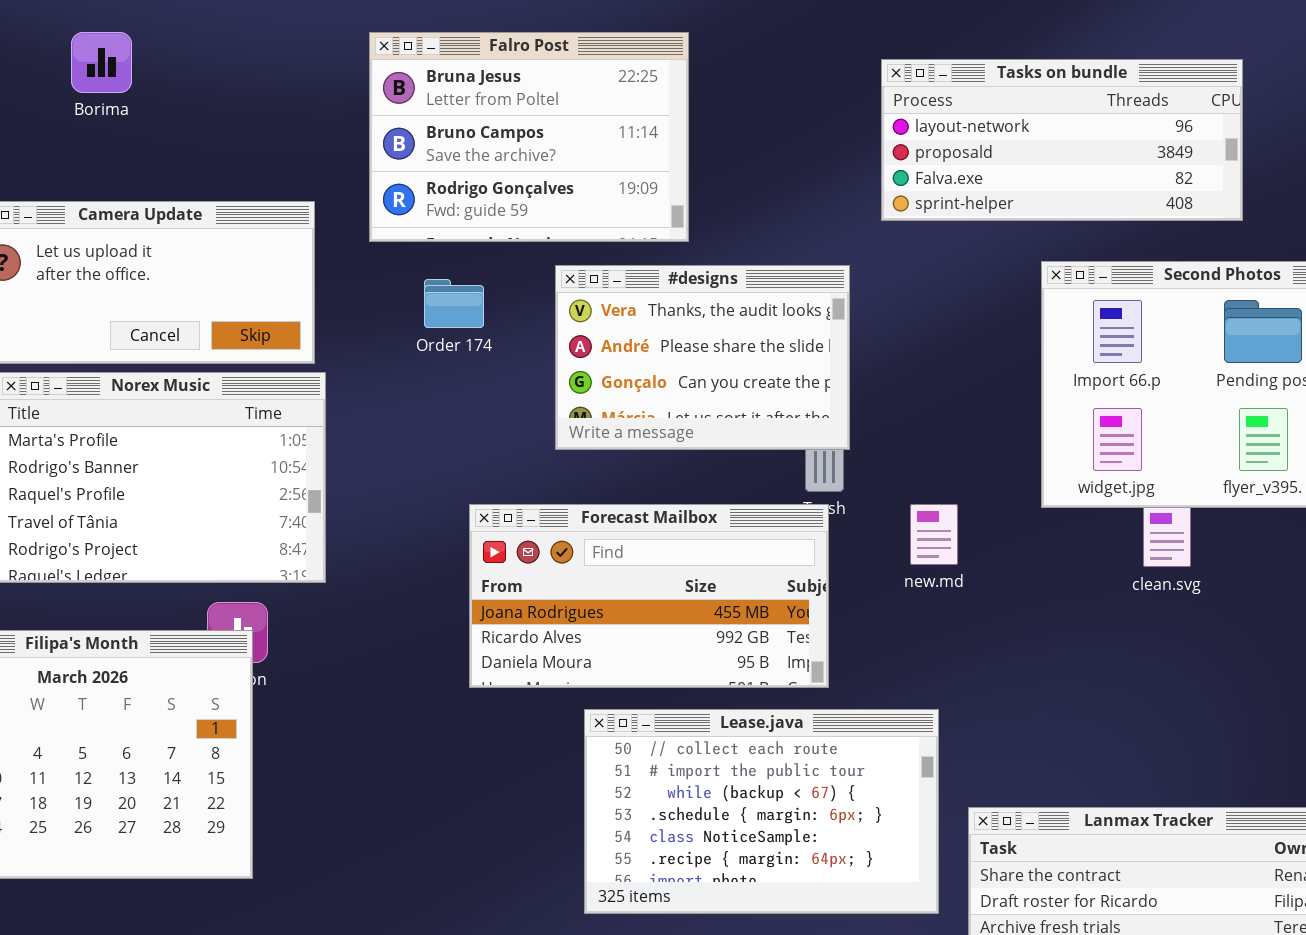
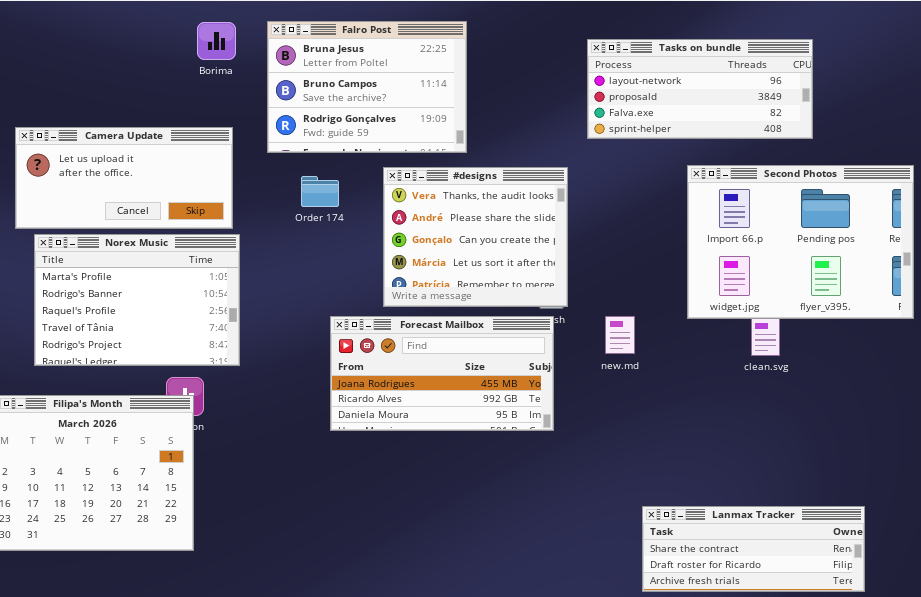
Borima: [71,32,132,93] -> [197,22,236,60], moved
#designs: [555,265,850,450] -> [383,167,568,307], resized
Lease.java: [584,709,939,914] -> none, closed

